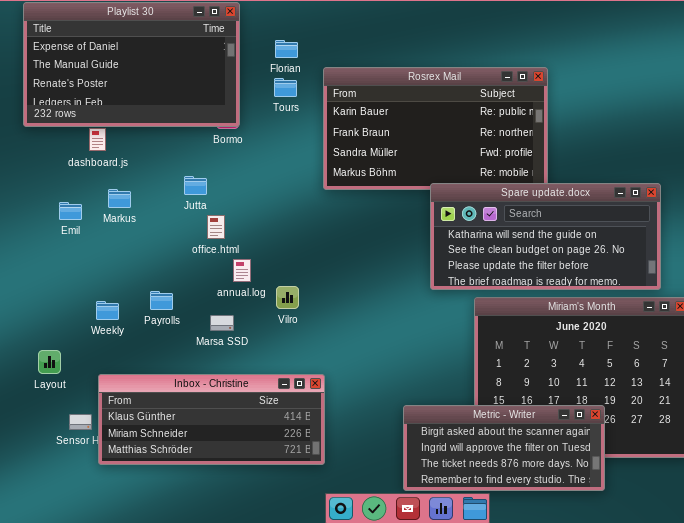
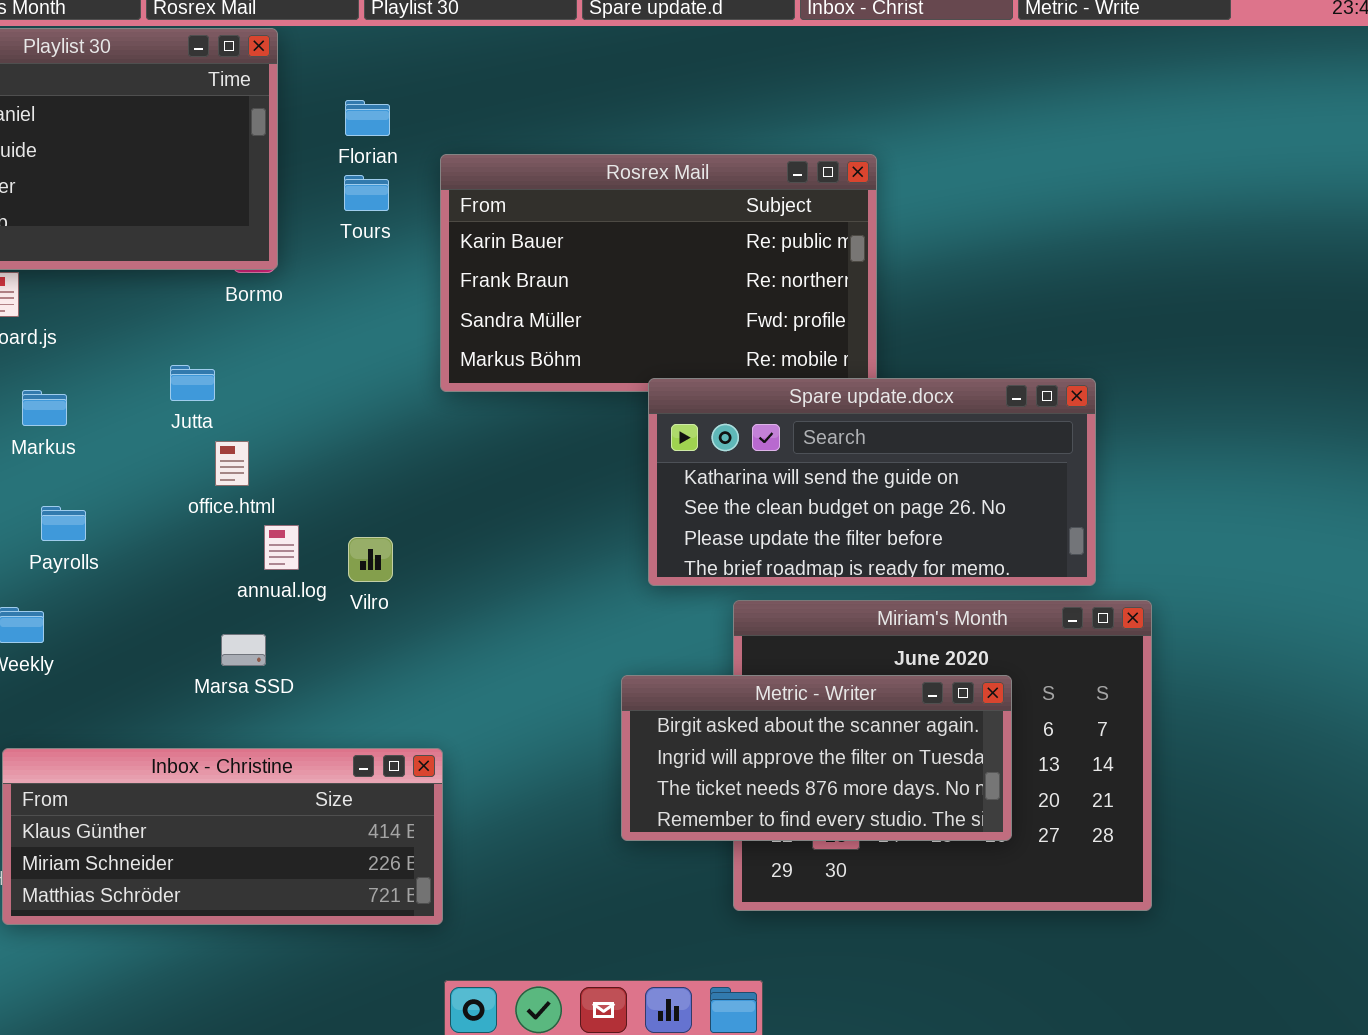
Vilro: [276,286,299,309] -> [348,537,393,582], moved
Payrolls: [150,291,173,310] -> [41,506,86,541], moved
Metric - Writer: [403,405,605,491] -> [621,675,1012,841], moved

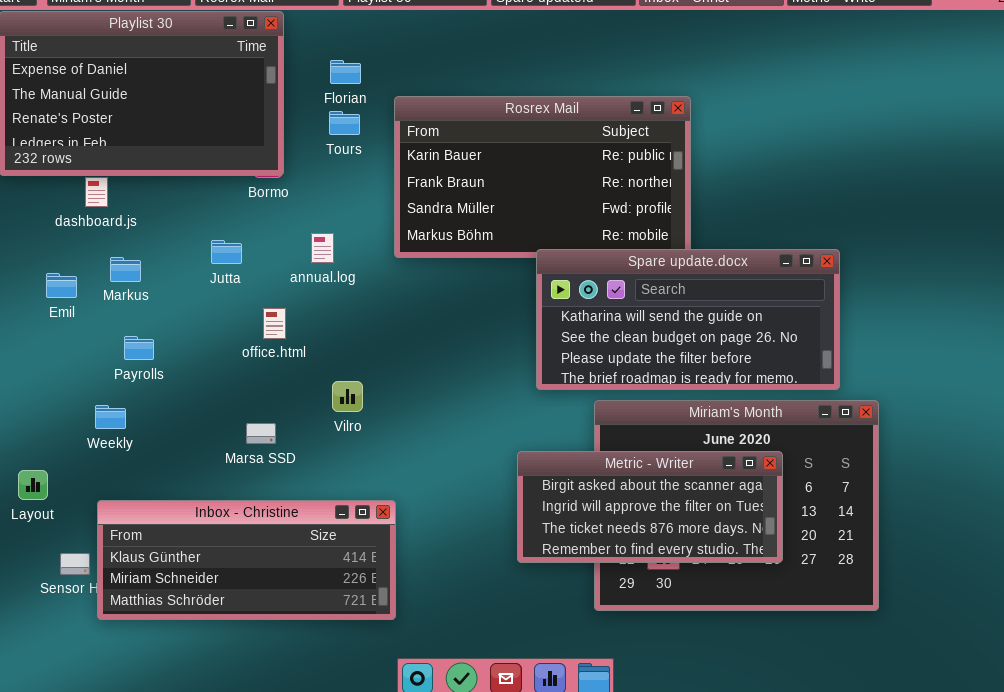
office.html: [215,441,249,486] -> [263,308,286,339], moved
annual.log: [264,525,299,570] -> [311,233,334,263], moved
Vilro: [348,537,393,582] -> [332,381,363,412], moved

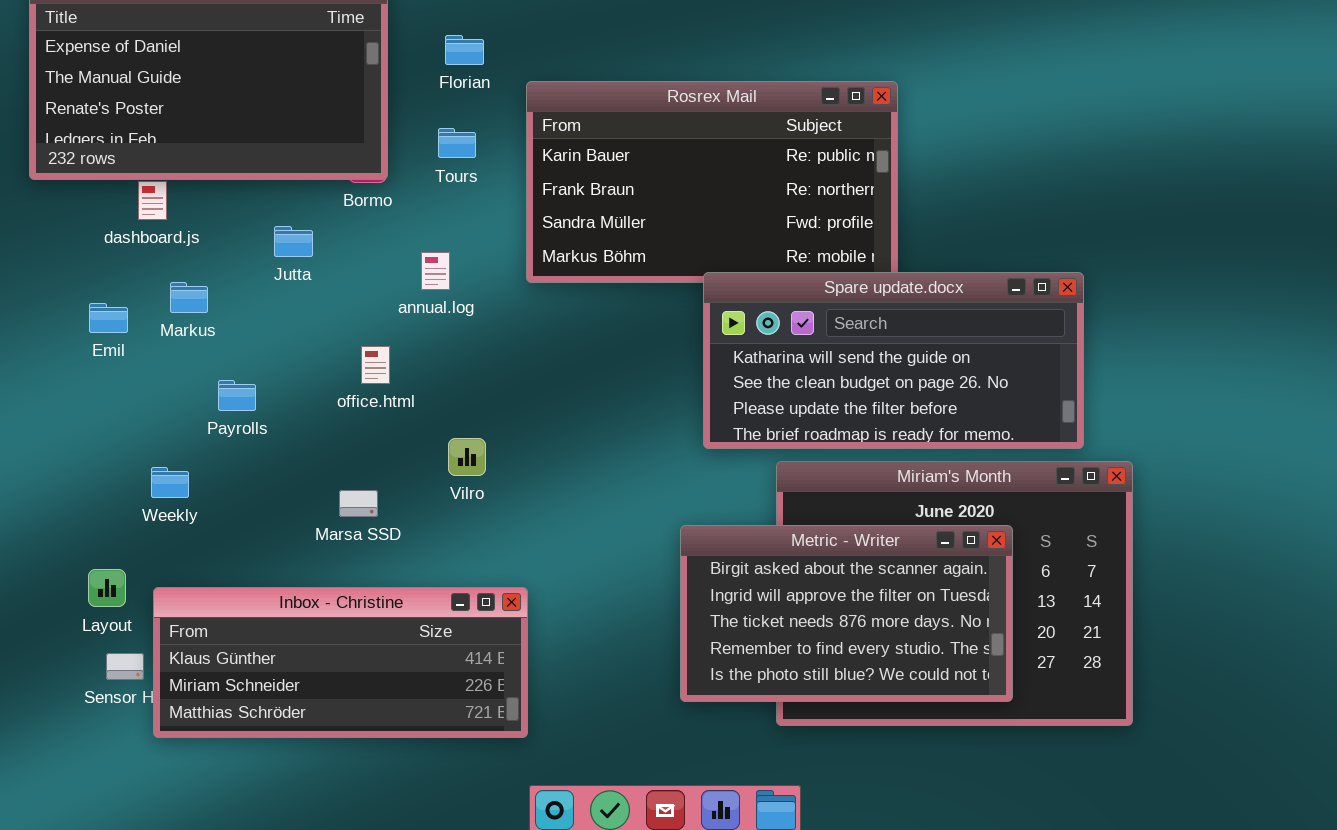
Tours: [329,111,360,135] -> [438,128,476,158], moved
Jutta: [211,240,242,264] -> [274,226,313,257], moved
Payrolls: [124,336,154,360] -> [218,380,256,411], moved
Metric - Writer: [517,451,783,563] -> [680,525,1013,702], resized
Layout: [18,470,48,500] -> [88,569,126,607], moved

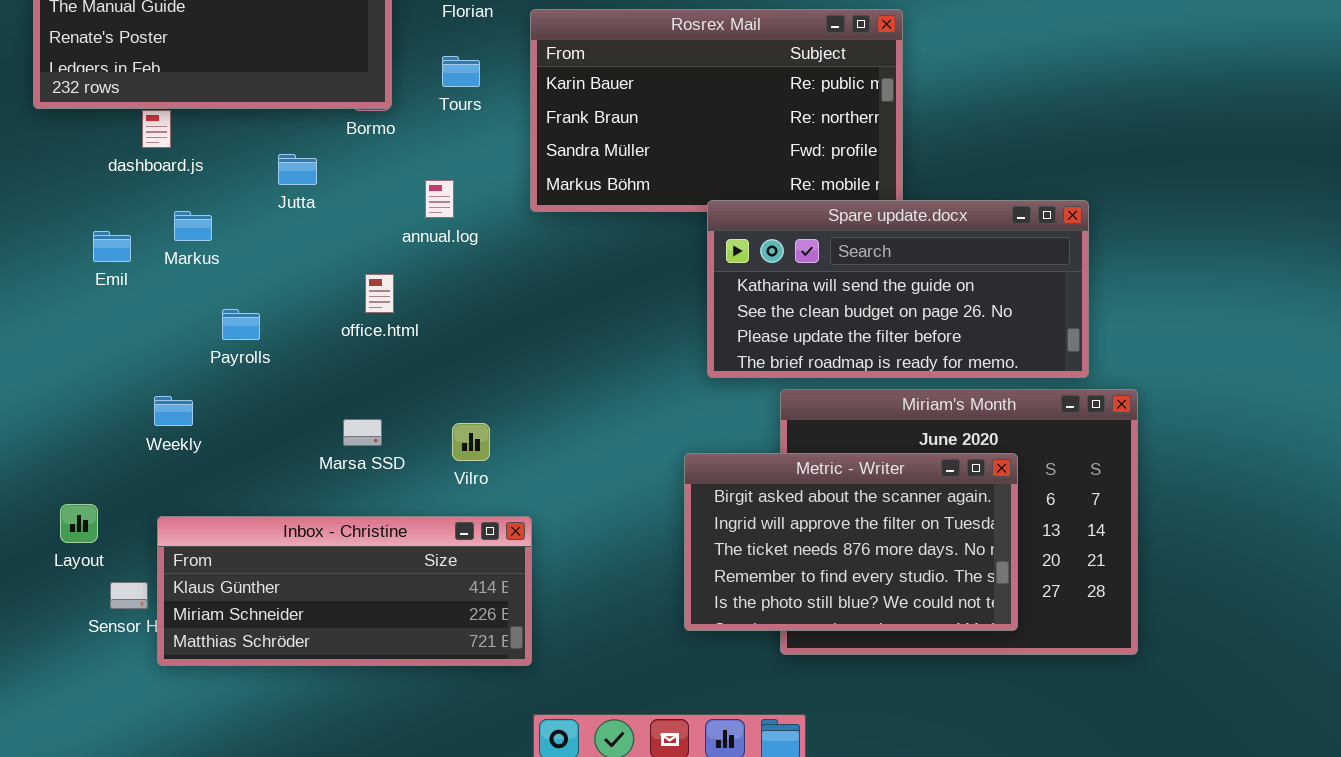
Vilro: [448,438,486,476] -> [452,423,490,461], moved
Layout: [88,569,126,607] -> [60,504,98,543], moved

